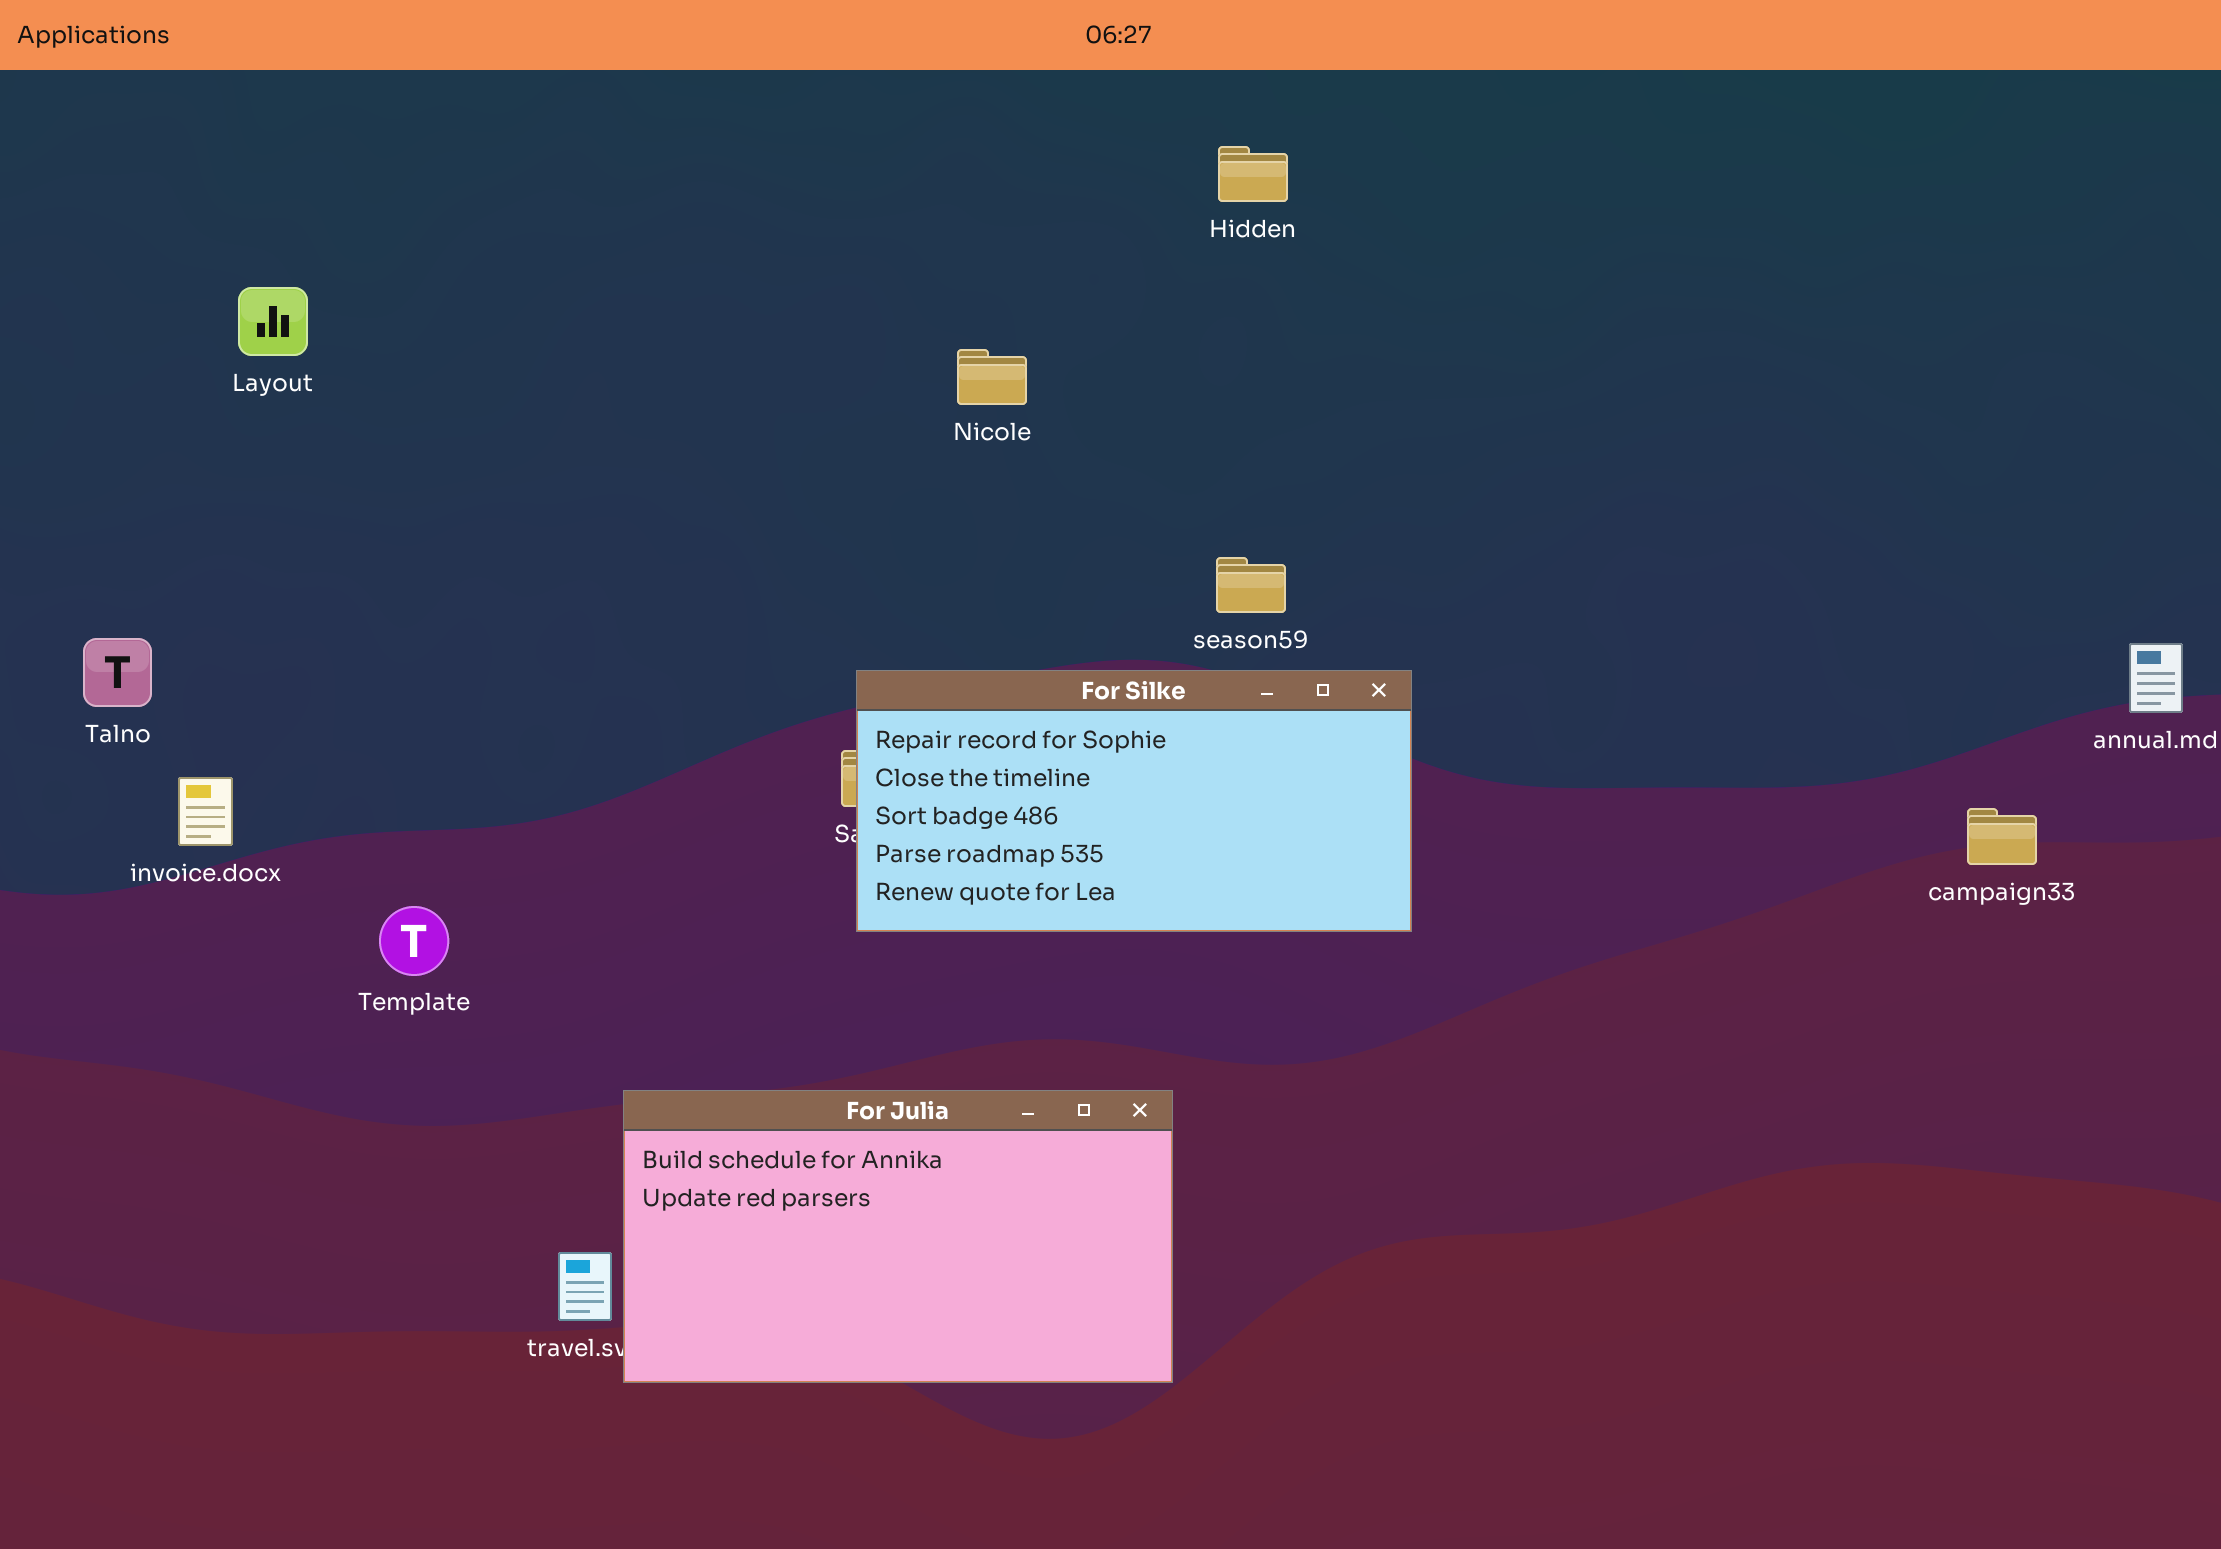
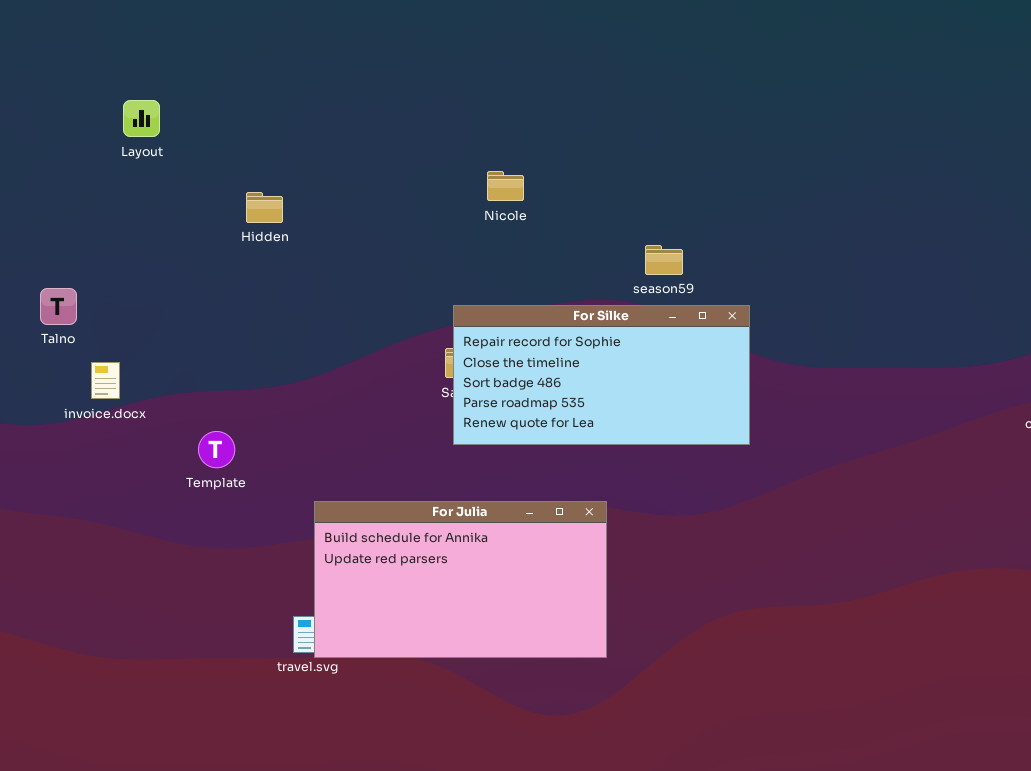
Hidden: [1218,146,1288,202] -> [246,192,283,223], moved
Nicole: [957,349,1027,405] -> [487,171,524,201], moved
For Julia: [623,1090,1173,1383] -> [314,501,607,658], moved

